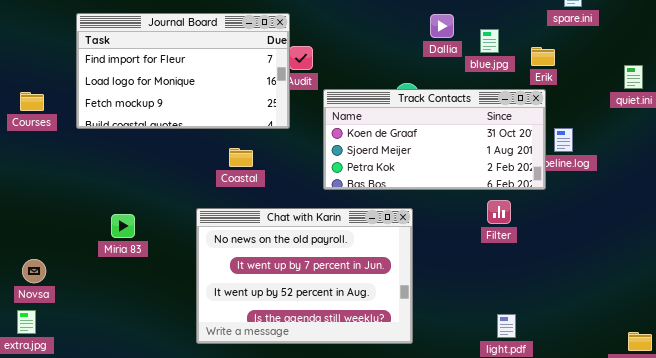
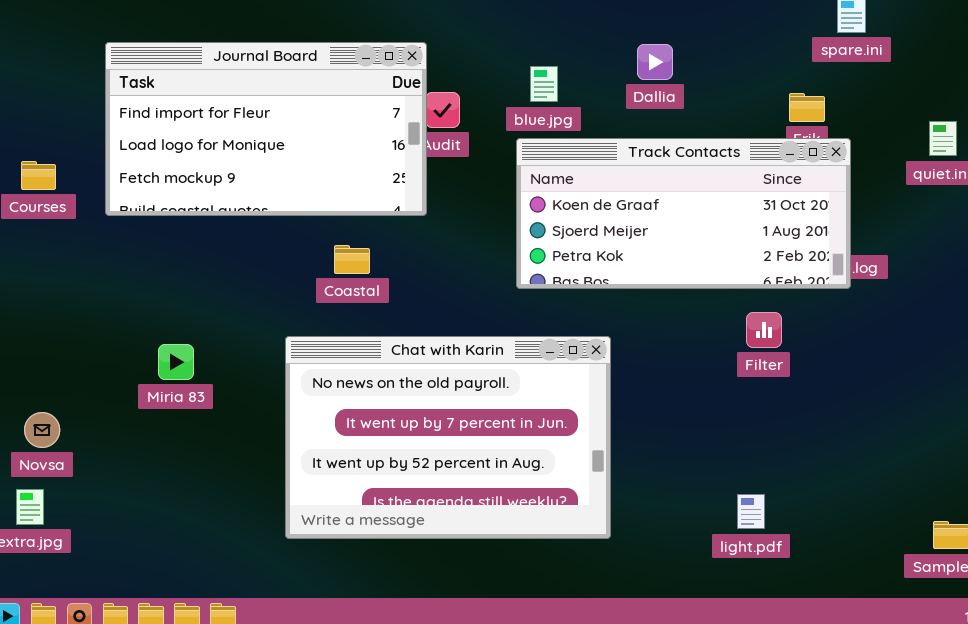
blue.jpg: [480,29,499,53] -> [530,66,558,102], moved
Track Contacts: [323,89,546,190] -> [516,138,851,289], moved
Filter: [487,200,511,224] -> [746,312,782,348], moved

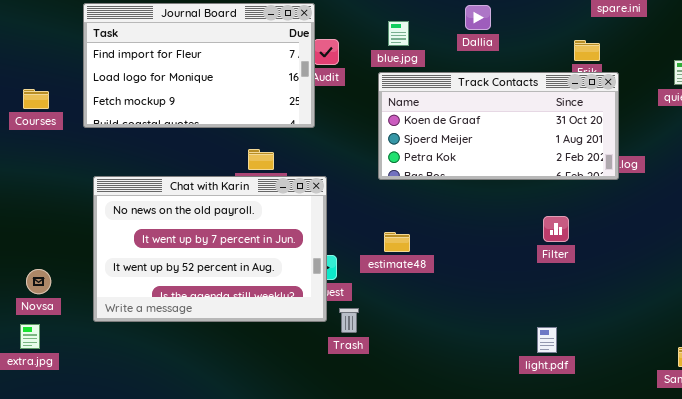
Filter: [746,312,782,348] -> [543,216,569,242], moved
Chat with Karin: [285,336,611,539] -> [93,176,327,322], moved

